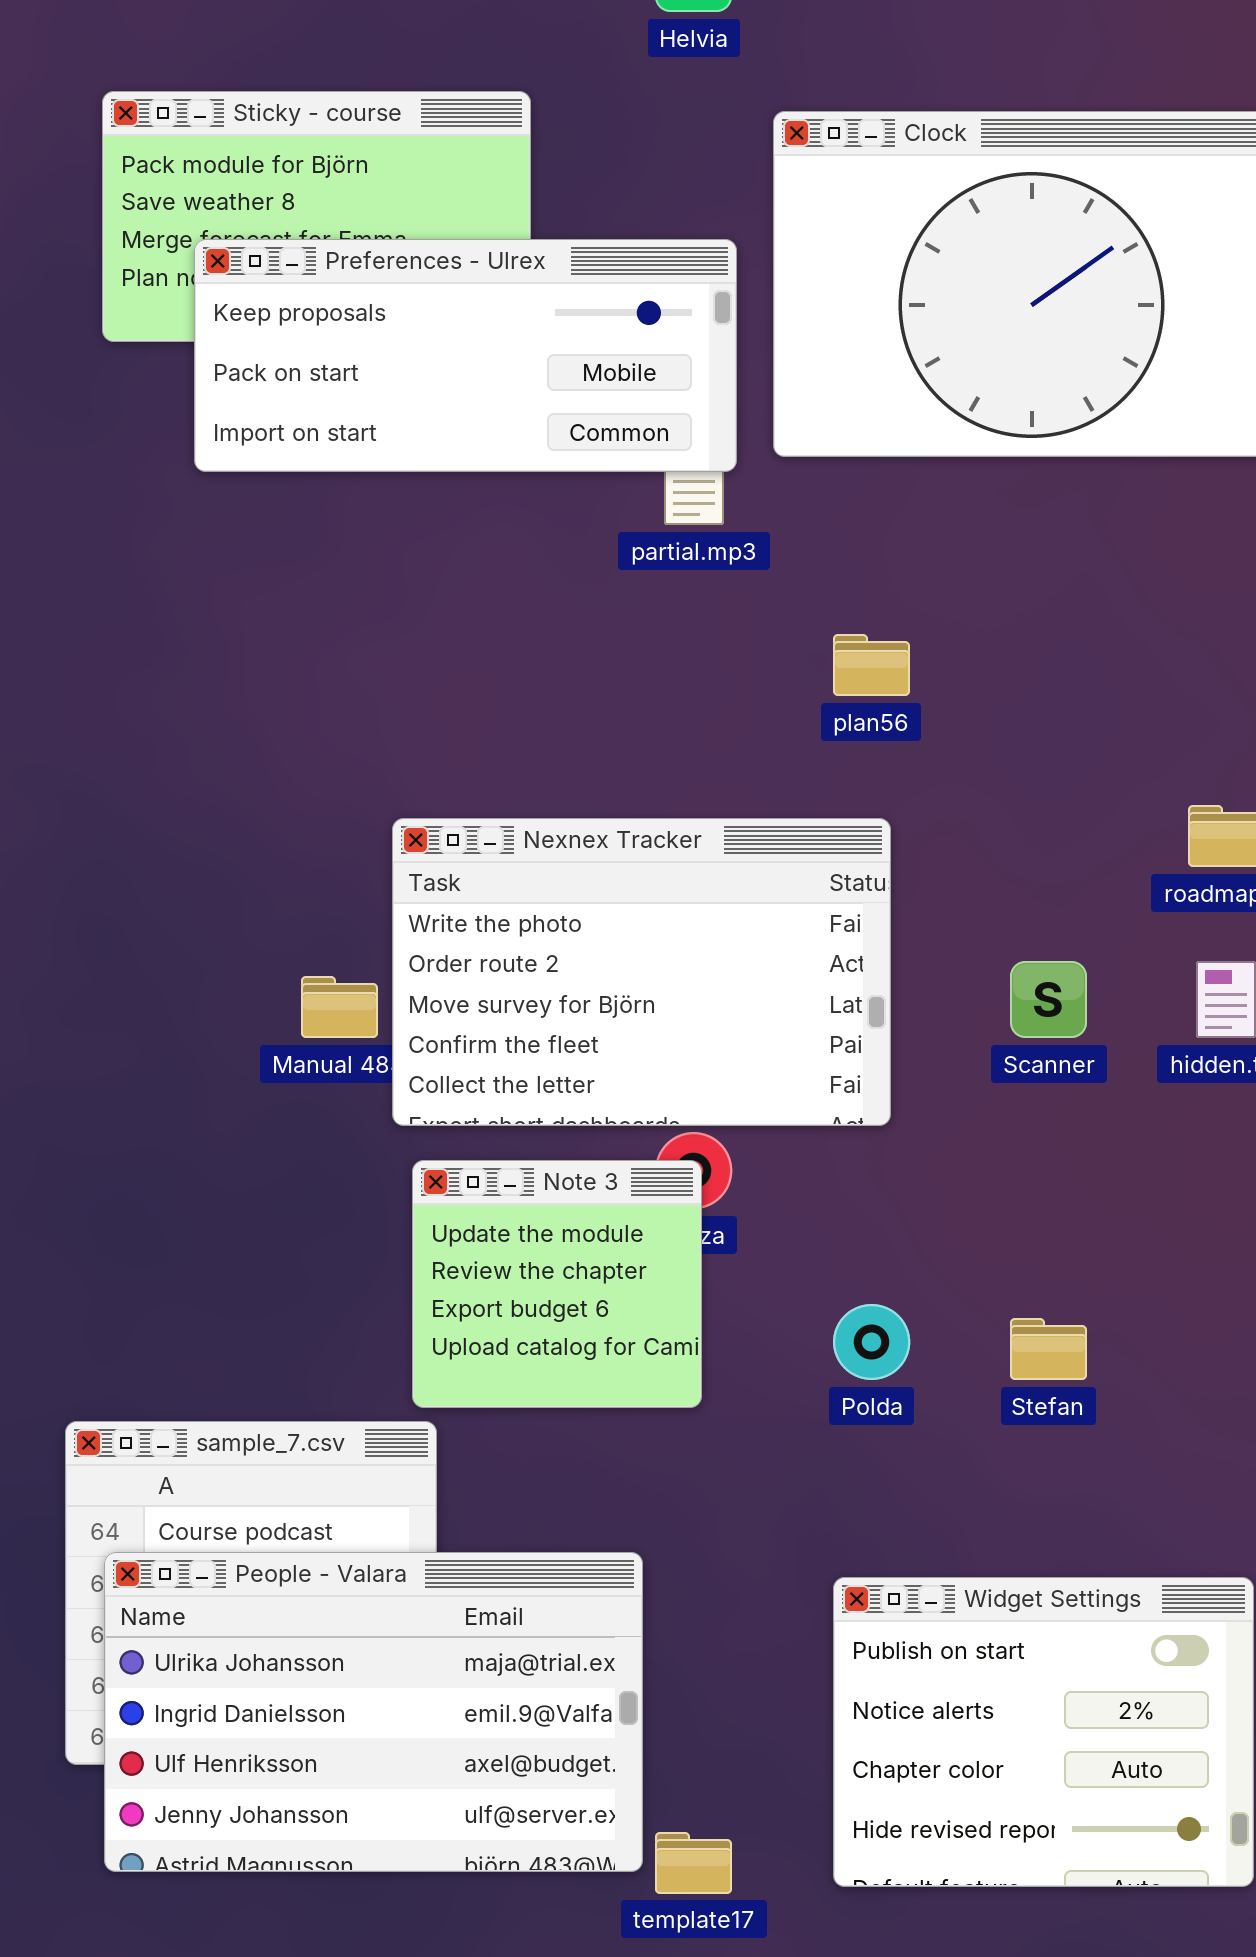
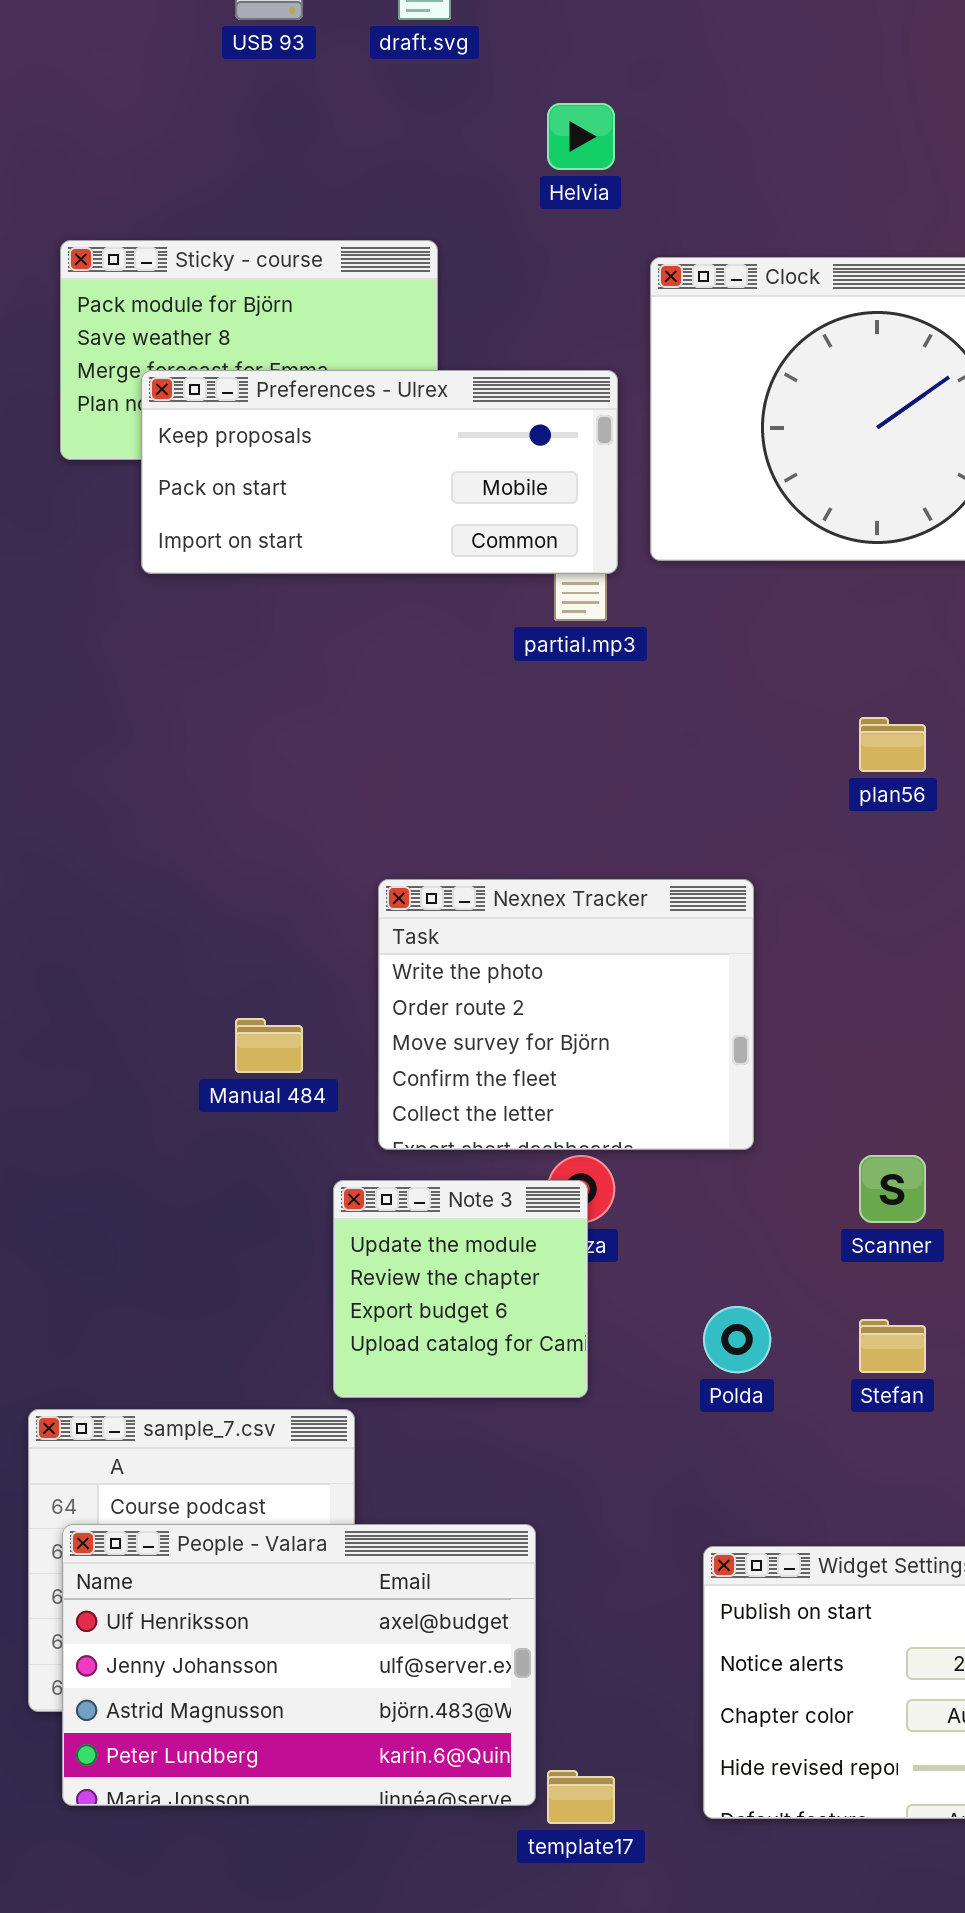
plan56: [833,634,910,696] -> [859,717,926,772], moved
Nexnex Tracker: [392,818,891,1126] -> [378,879,754,1150], resized
Scanner: [1010,961,1087,1038] -> [859,1155,926,1223], moved
People - Valara: [104,1552,643,1872] -> [62,1524,536,1806], scrolled down 2 rows

